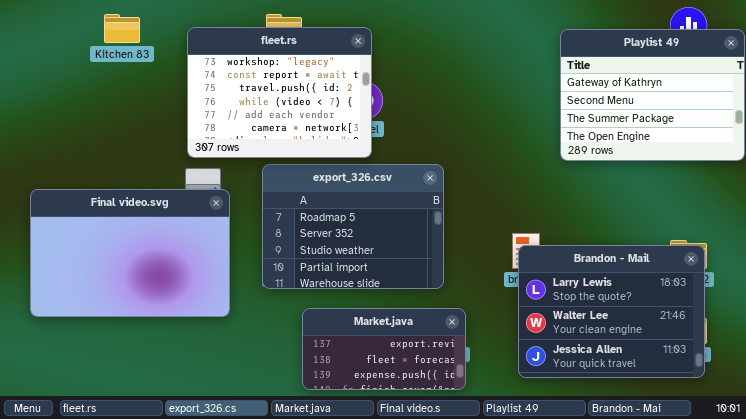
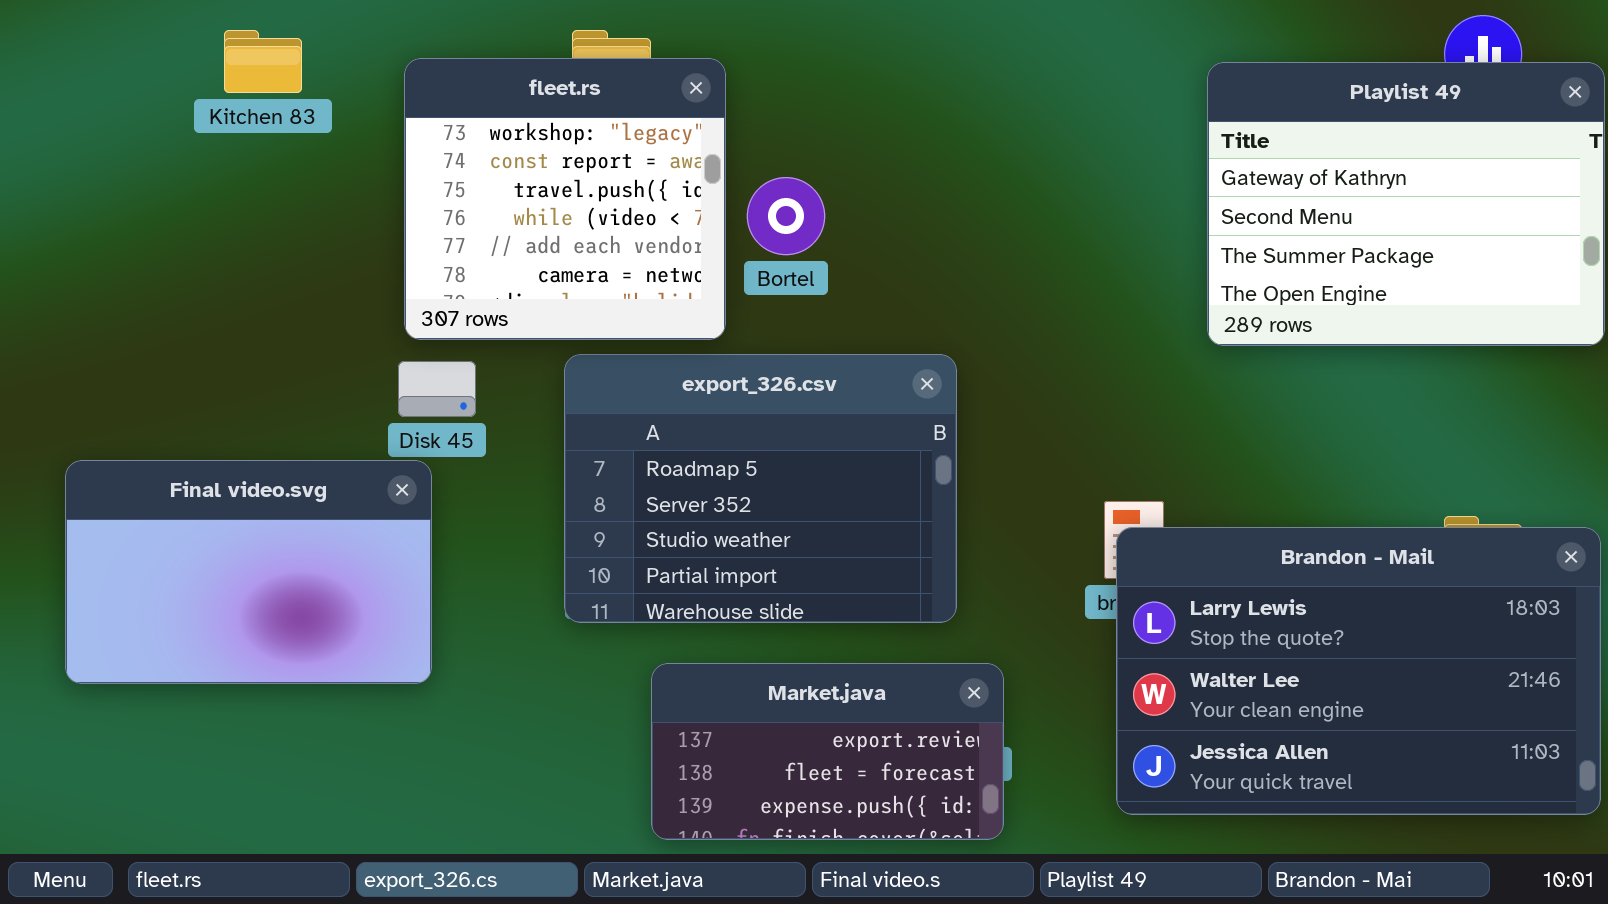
fleet.rs: [187,27,372,158] -> [404,58,726,340], resized
Final video.svg: [30,189,230,317] -> [65,460,432,684], resized
Brandon - Mail: [518,245,705,378] -> [1116,527,1601,815], resized

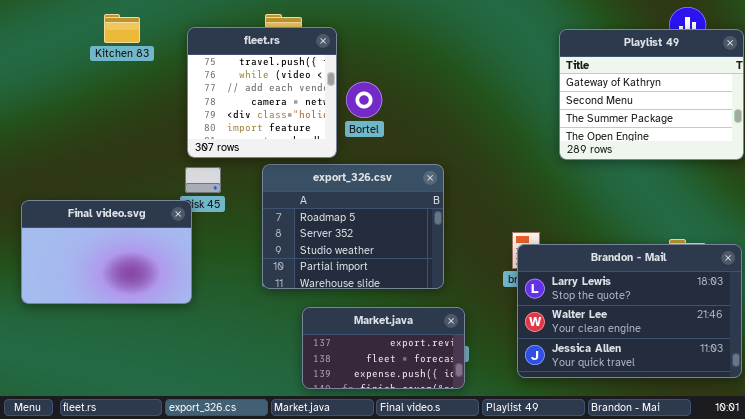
fleet.rs: [404,58,726,340] -> [187,27,337,158], scrolled down 2 rows
Final video.svg: [65,460,432,684] -> [21,200,192,304], moved

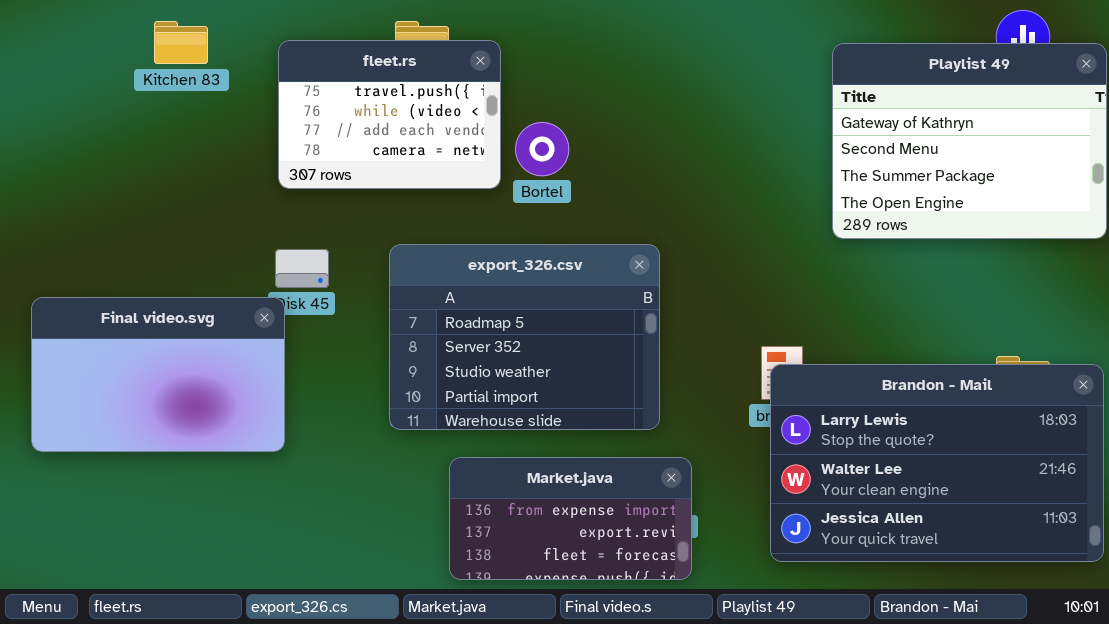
fleet.rs: [187,27,337,158] -> [278,40,501,189], resized
Market.java: [302,307,465,389] -> [449,457,692,580], scrolled up 1 row

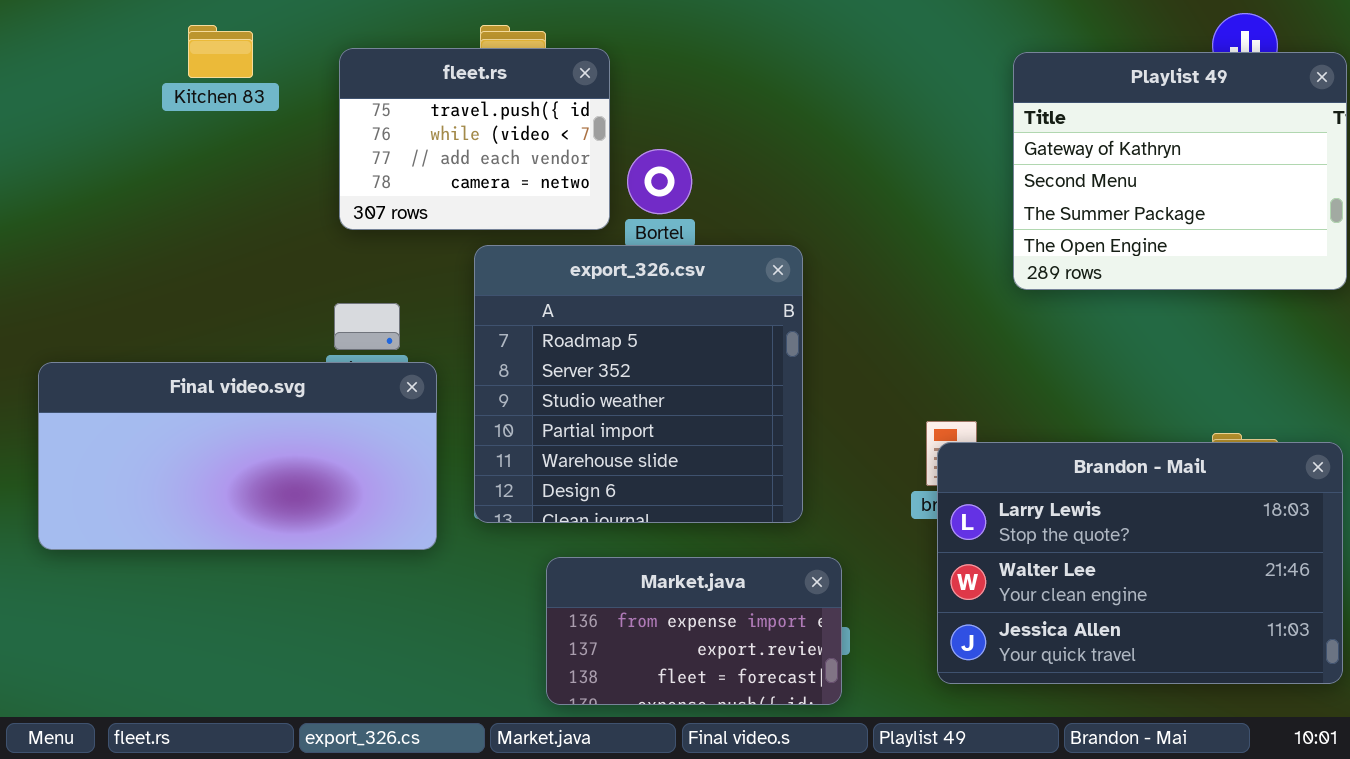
export_326.csv: [389,244,660,430] -> [474,245,803,523], resized
Final video.svg: [31,297,285,452] -> [38,362,437,550], resized

